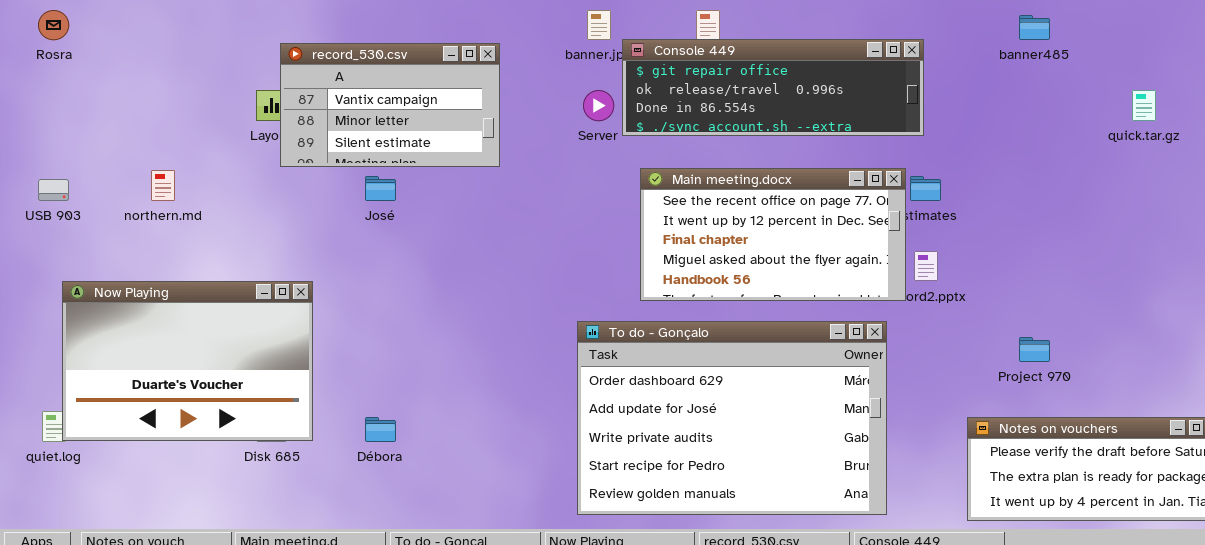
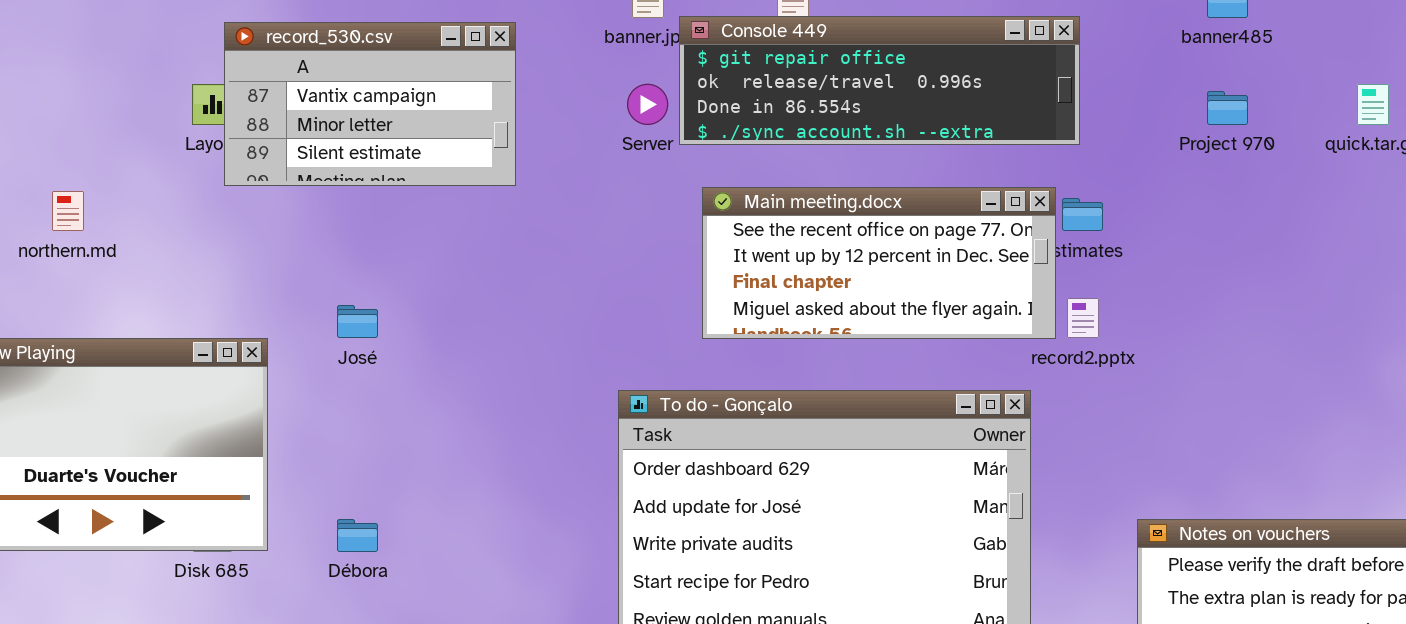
Main meeting.docx: [640,168,906,301] -> [702,187,1056,339], resized
José: [365,176,396,201] -> [337,305,378,338], moved
Project 970: [1019,337,1050,362] -> [1207,91,1248,125], moved

